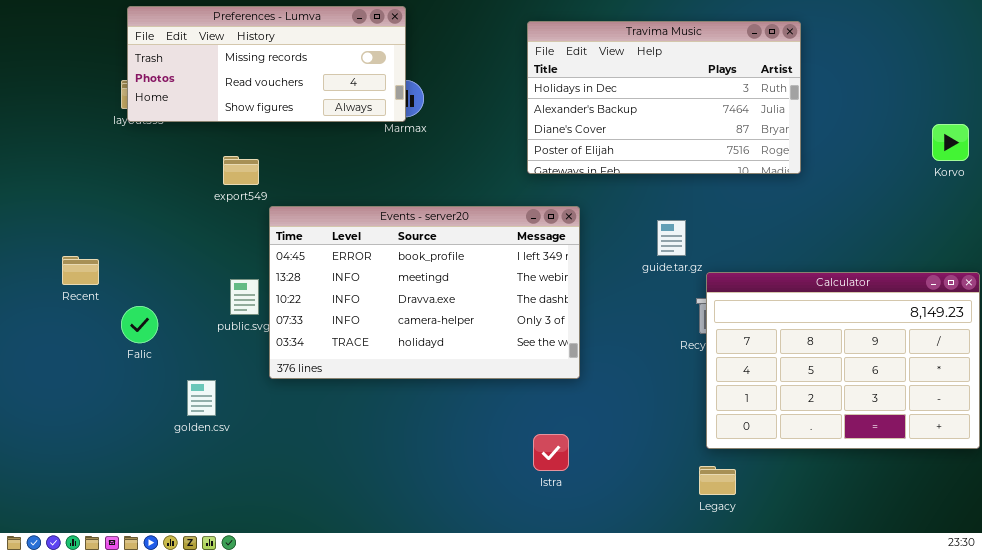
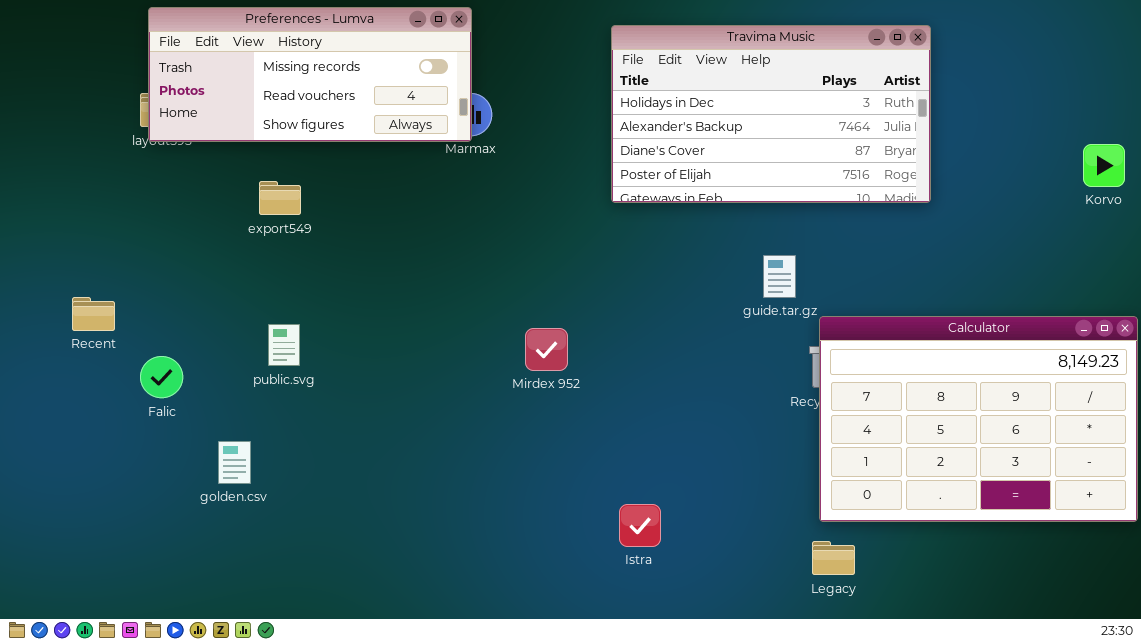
Events - server20: [269,206,580,379] -> none, closed

